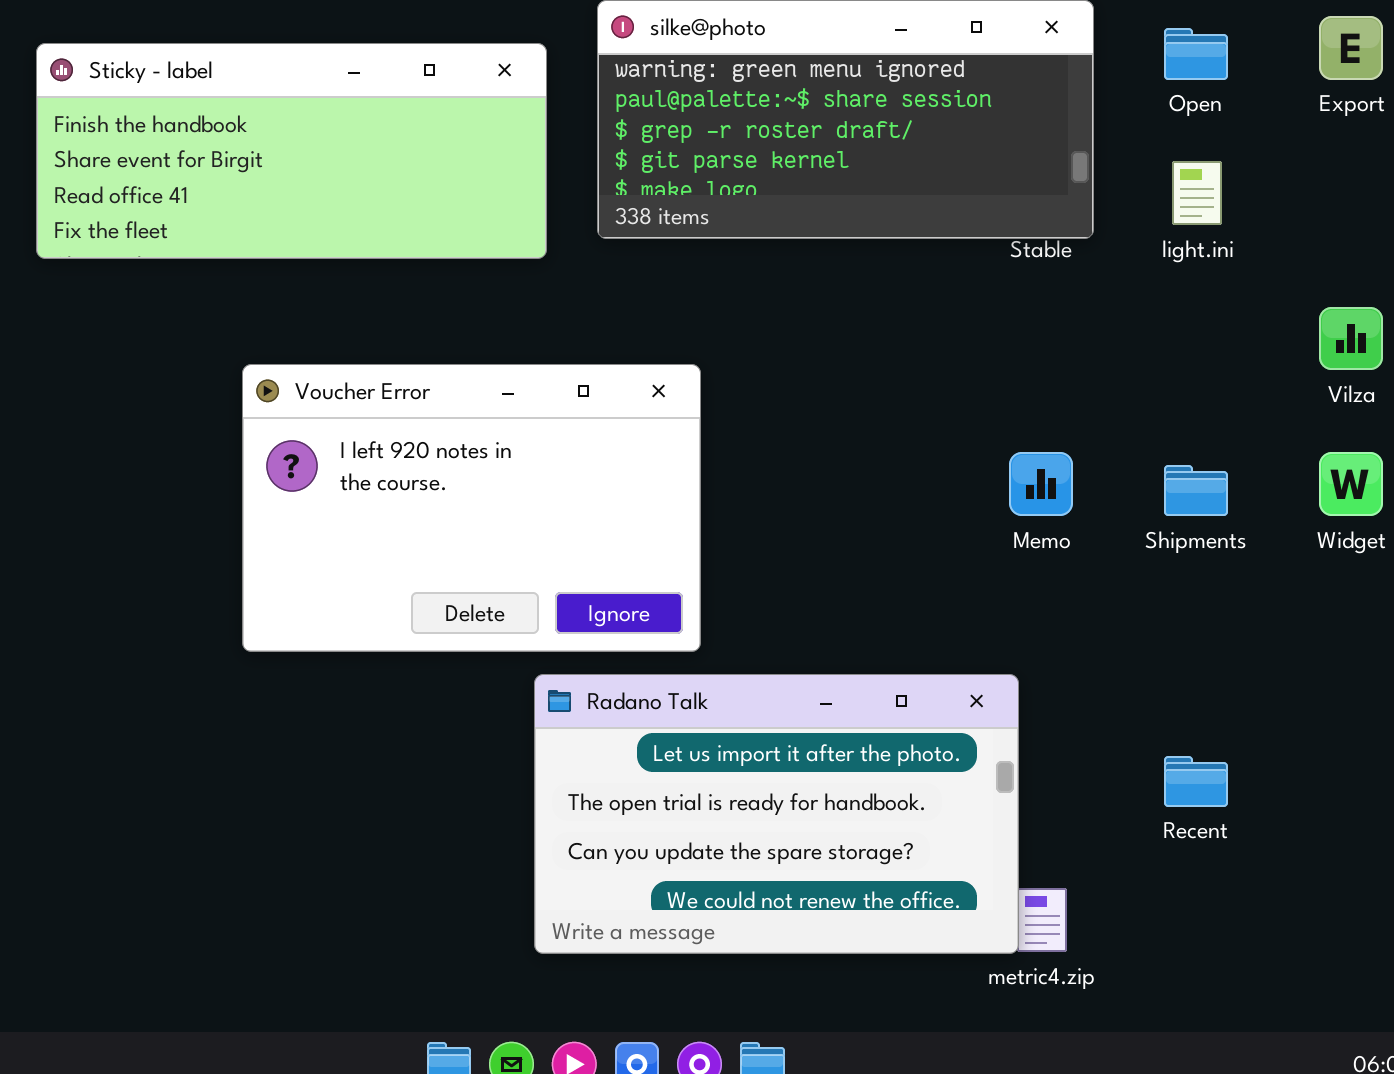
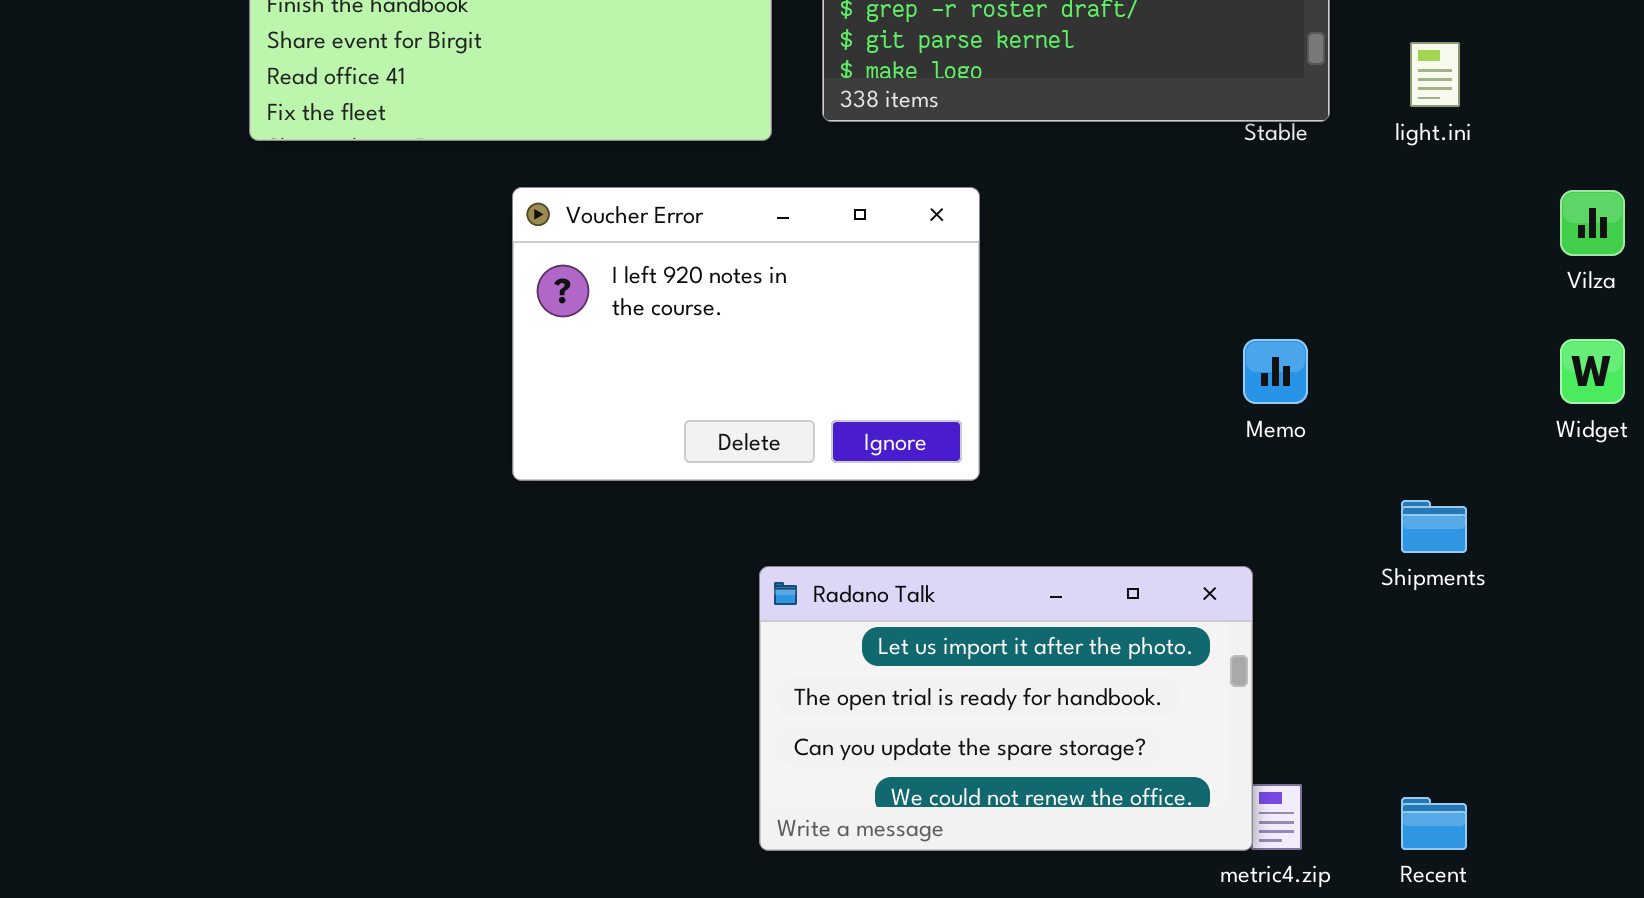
Voucher Error: [242,364,701,652] -> [512,187,980,481], moved
Shipments: [1164,465,1228,516] -> [1401,500,1467,553], moved
Recent: [1164,756,1228,807] -> [1401,797,1467,850], moved

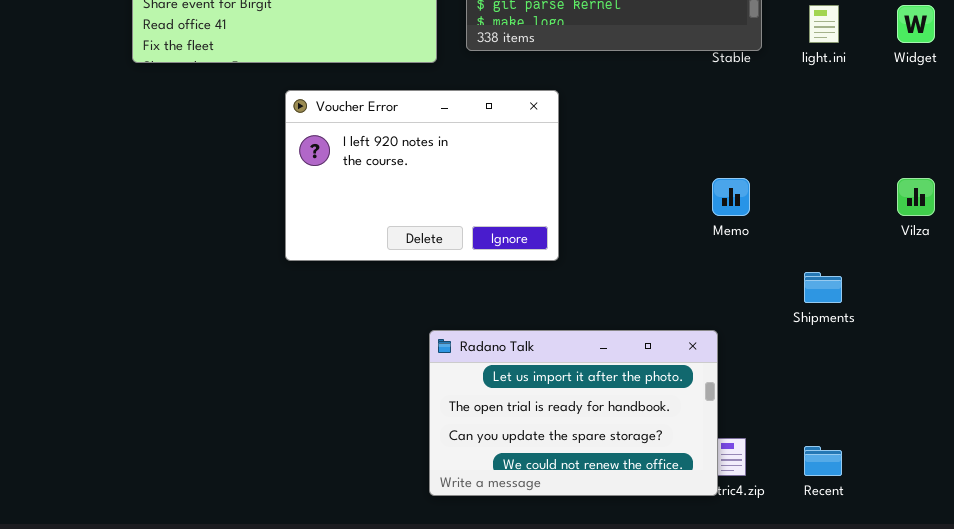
Vilza: [1560,190,1625,256] -> [897,178,935,216], moved
Widget: [1560,339,1625,404] -> [897,5,935,43], moved
Radano Talk: [759,566,1253,851] -> [429,330,718,496], moved

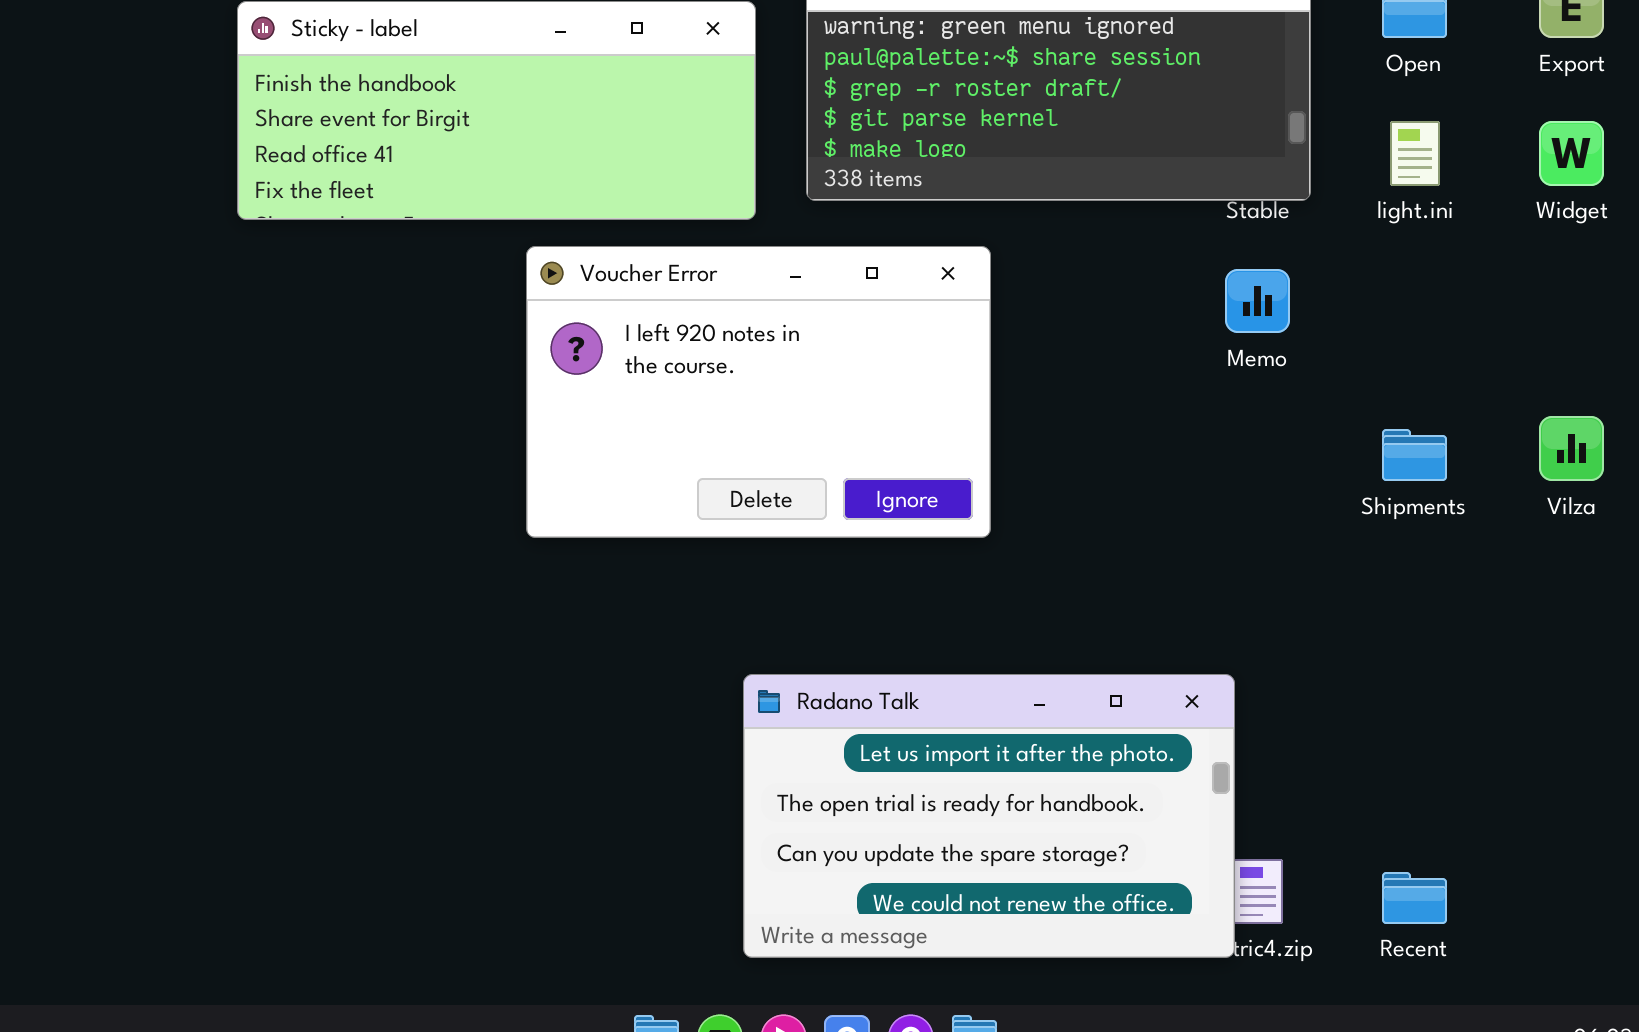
Voucher Error: [285,90,559,261] -> [526,246,991,538], moved
Memo: [712,178,750,216] -> [1225,269,1290,333], moved
Shipments: [804,272,842,303] -> [1382,429,1447,481], moved

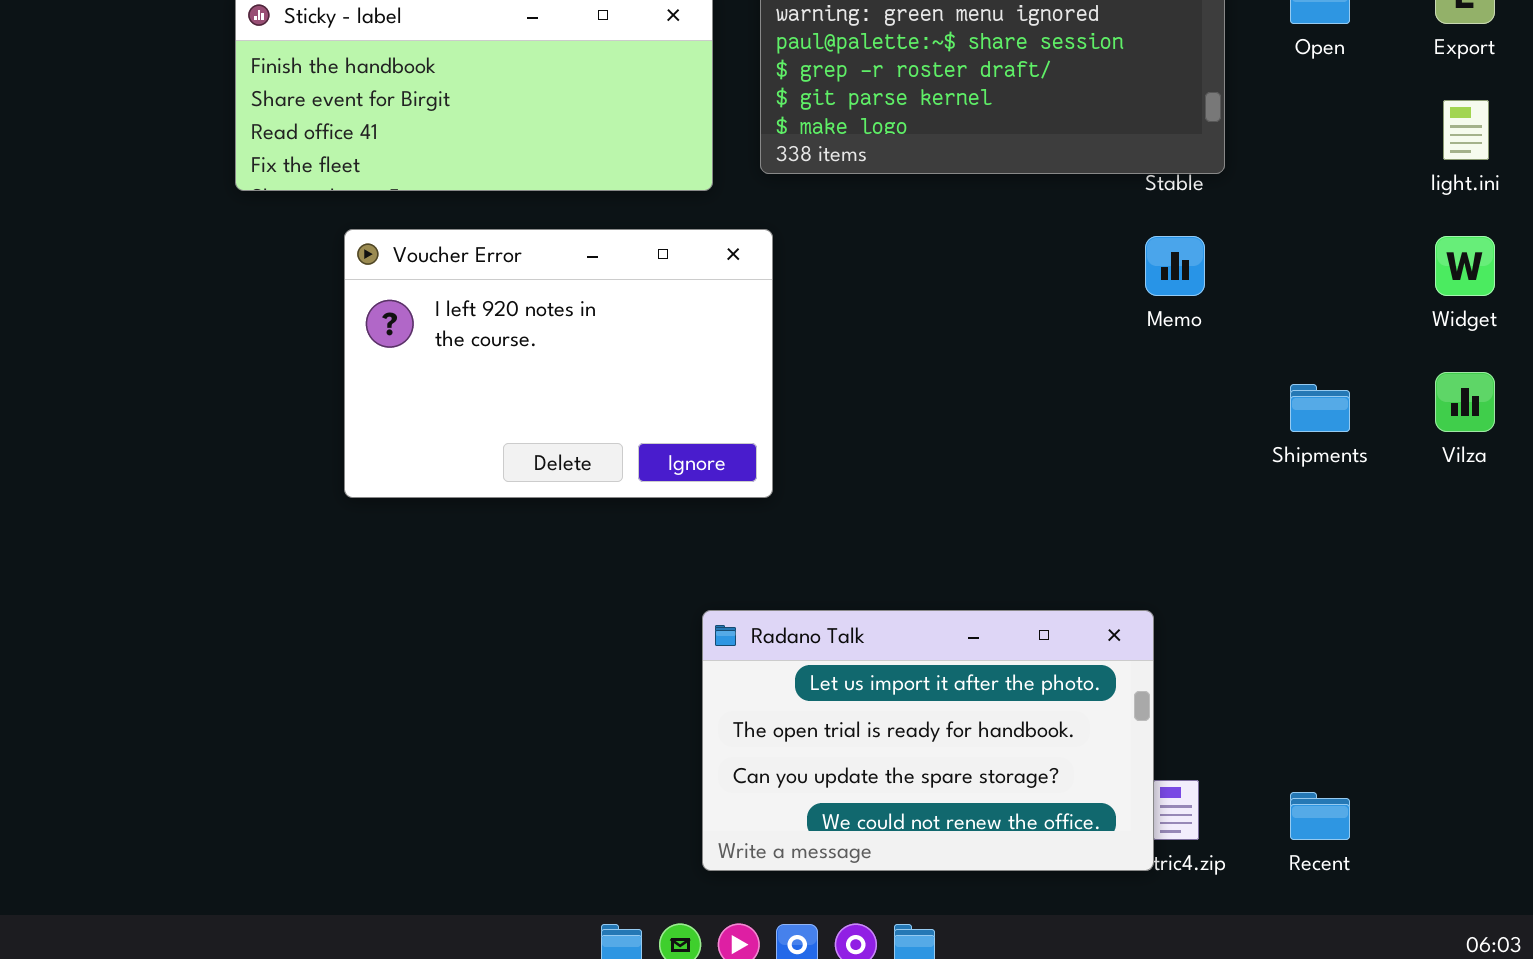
light.ini: [1390,121,1440,186] -> [1443,100,1489,160], moved
Widget: [1539,121,1604,186] -> [1435,236,1495,296], moved
Voucher Error: [526,246,991,538] -> [344,229,773,498], moved

